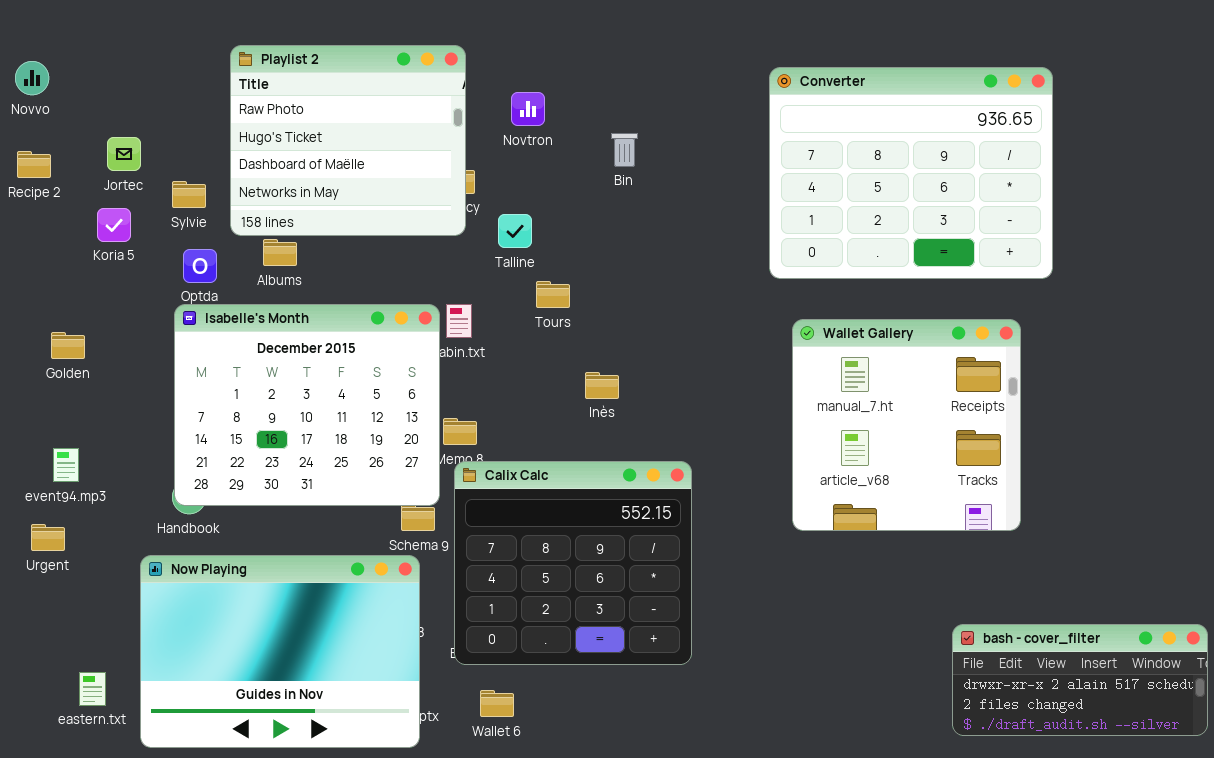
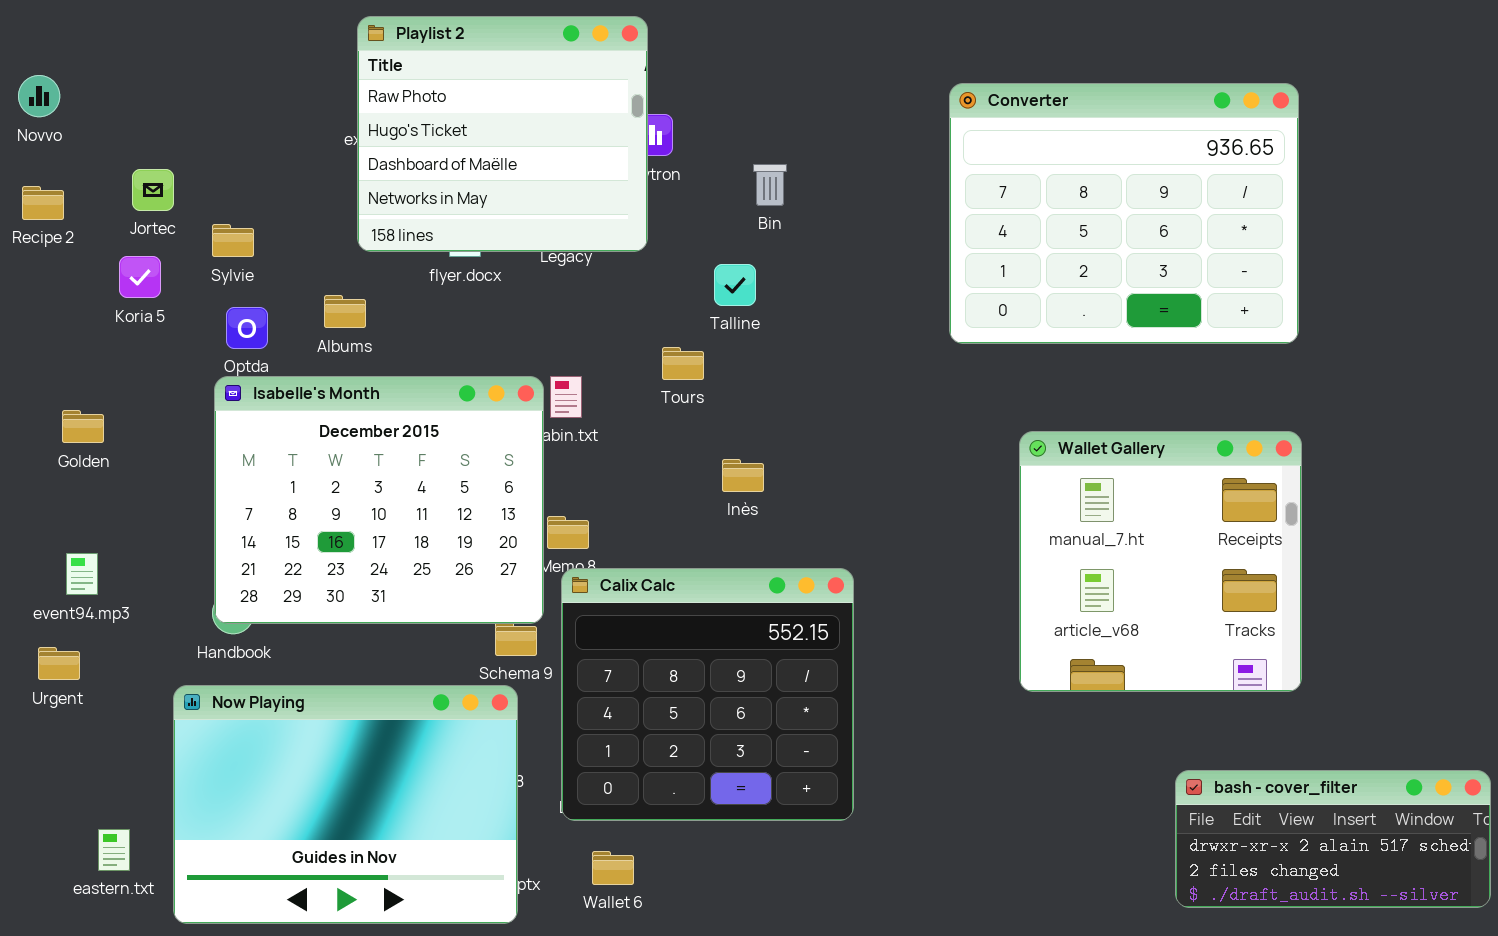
Playlist 2: [230,45,466,236] -> [357,16,648,252], moved
Talline: [498,214,532,248] -> [714,264,756,306], moved
Wallet Gallery: [792,319,1021,531] -> [1019,431,1302,692], moved

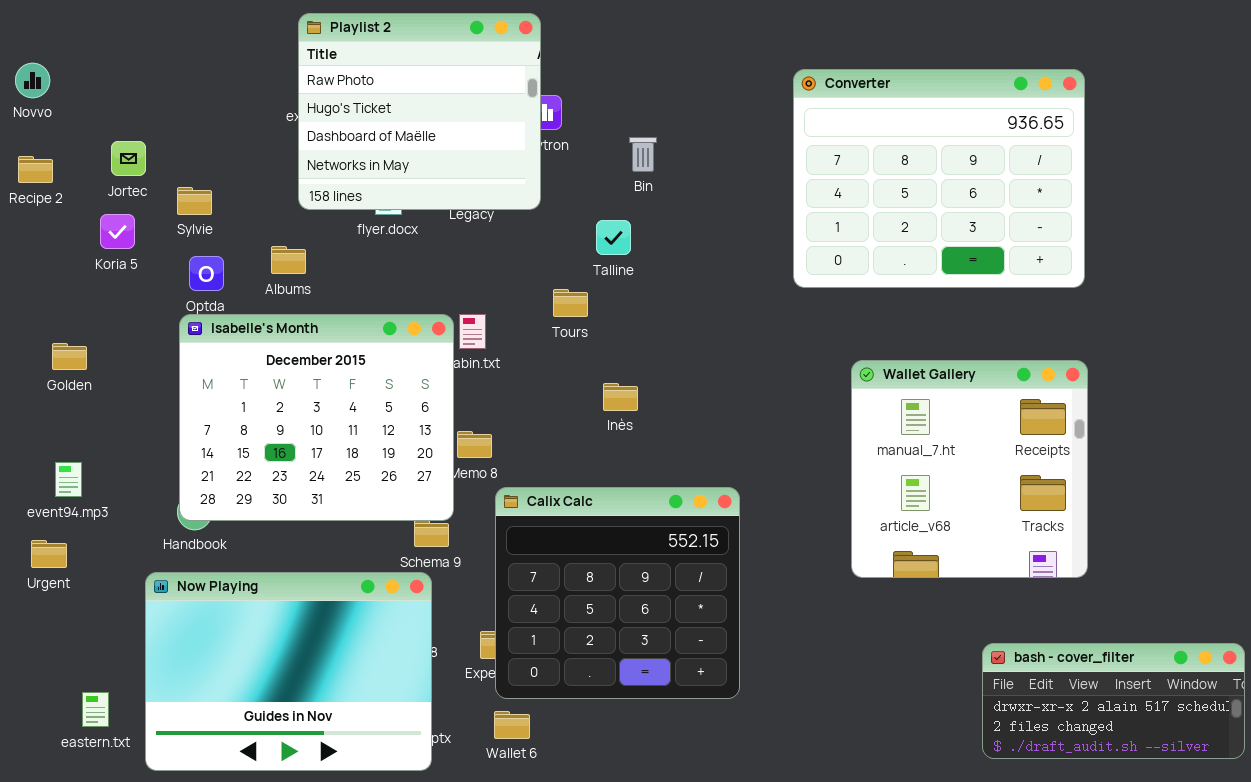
Calix Calc: [561,568,854,821] -> [495,487,740,699], moved

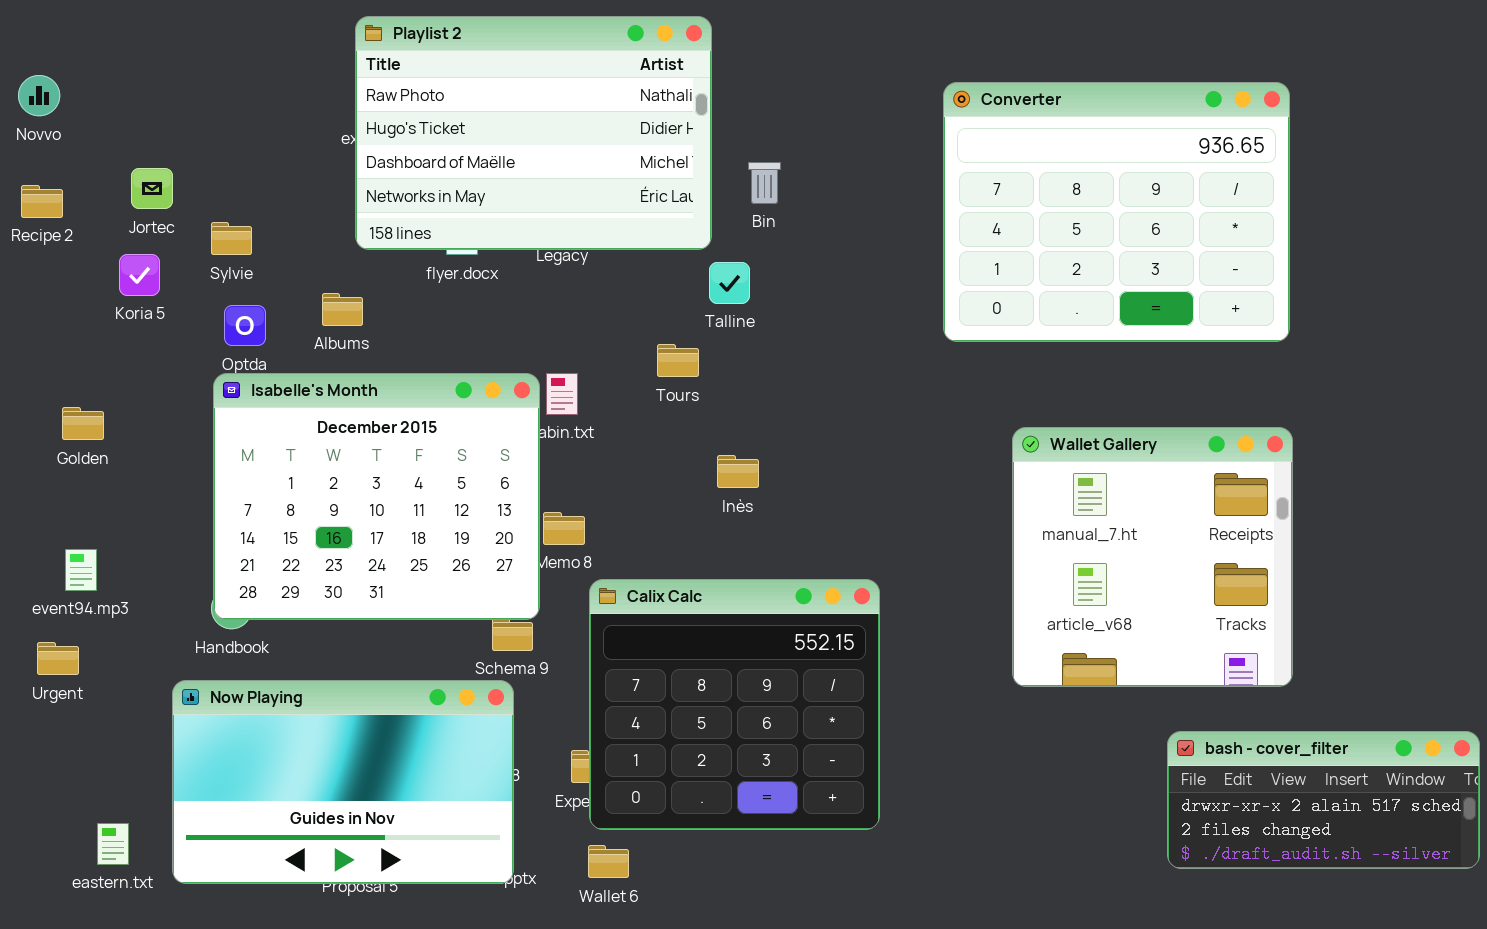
Playlist 2: [298,13,541,210] -> [355,16,712,250], resized
Now Playing: [145,572,432,771] -> [172,680,514,884], resized
bash - cover_filter: [982,643,1245,759] -> [1167,731,1480,869], moved

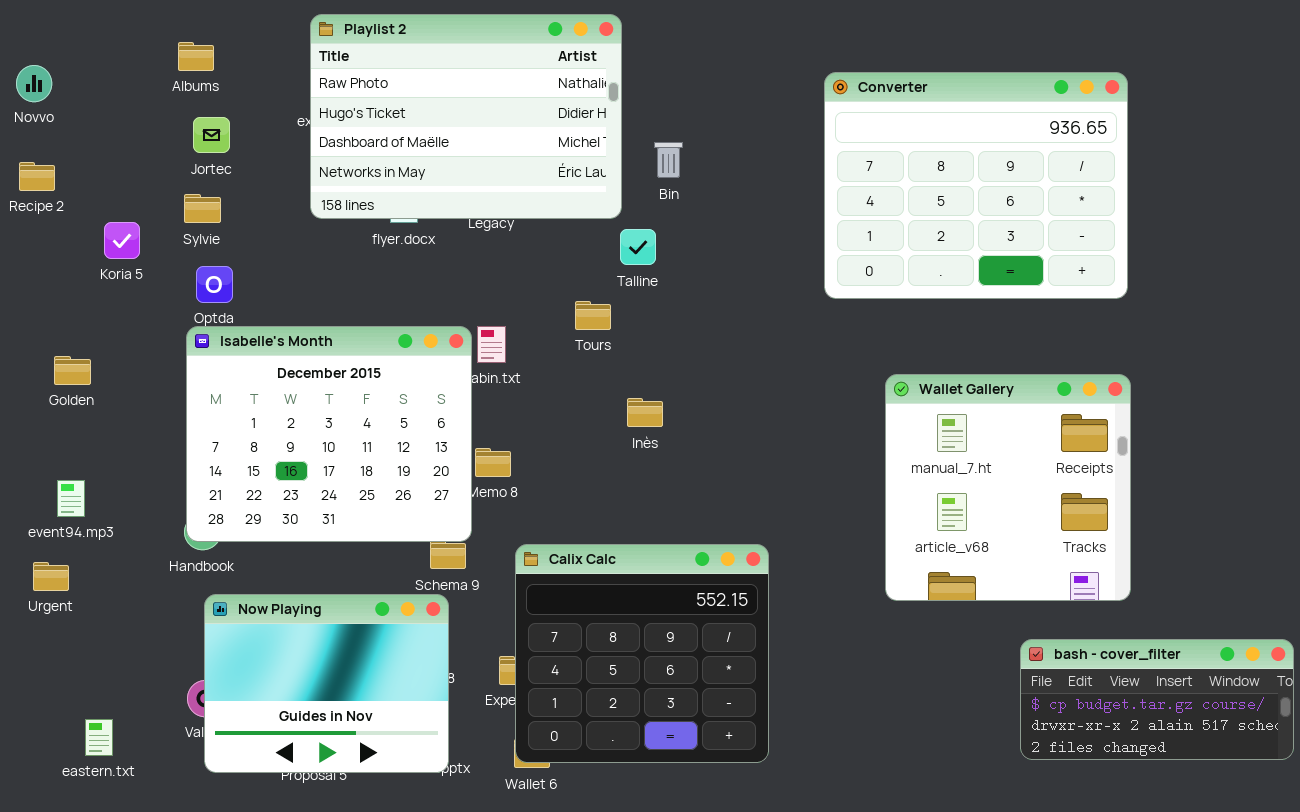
Jortec: [131,168,173,209] -> [193,117,230,153], moved
Albums: [322,293,363,326] -> [178,42,214,71], moved
Calix Calc: [589,579,880,830] -> [515,544,769,763], moved
Now Playing: [172,680,514,884] -> [204,594,449,773], resized
bash - cover_filter: [1167,731,1480,869] -> [1020,639,1294,760], scrolled up 1 row

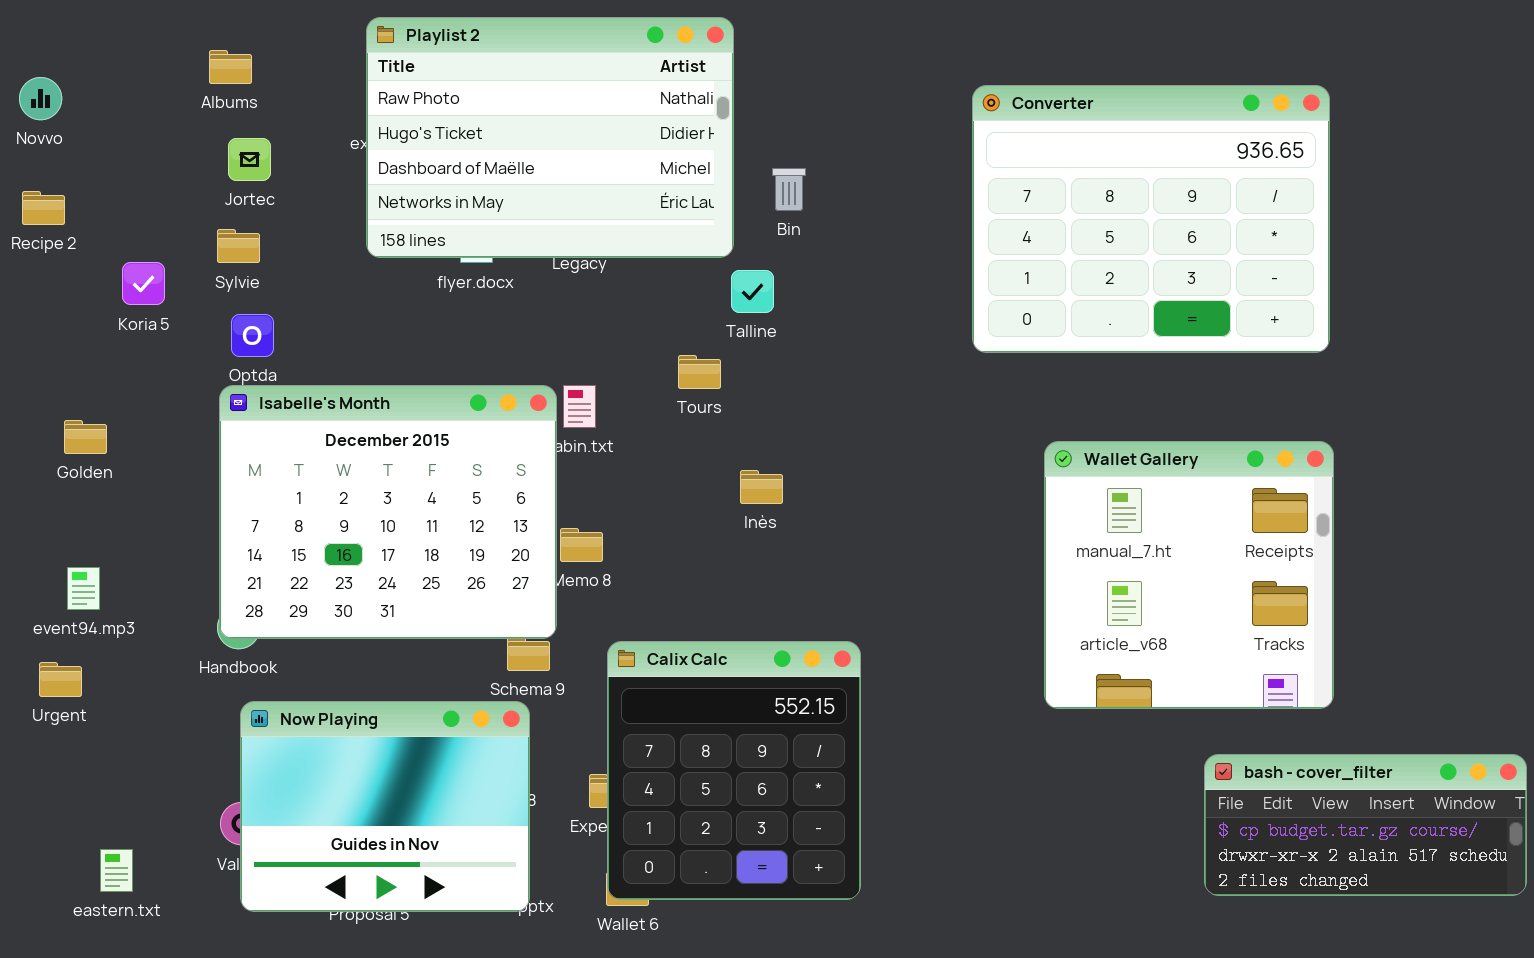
Calix Calc: [515,544,769,763] -> [607,641,861,900], resized

